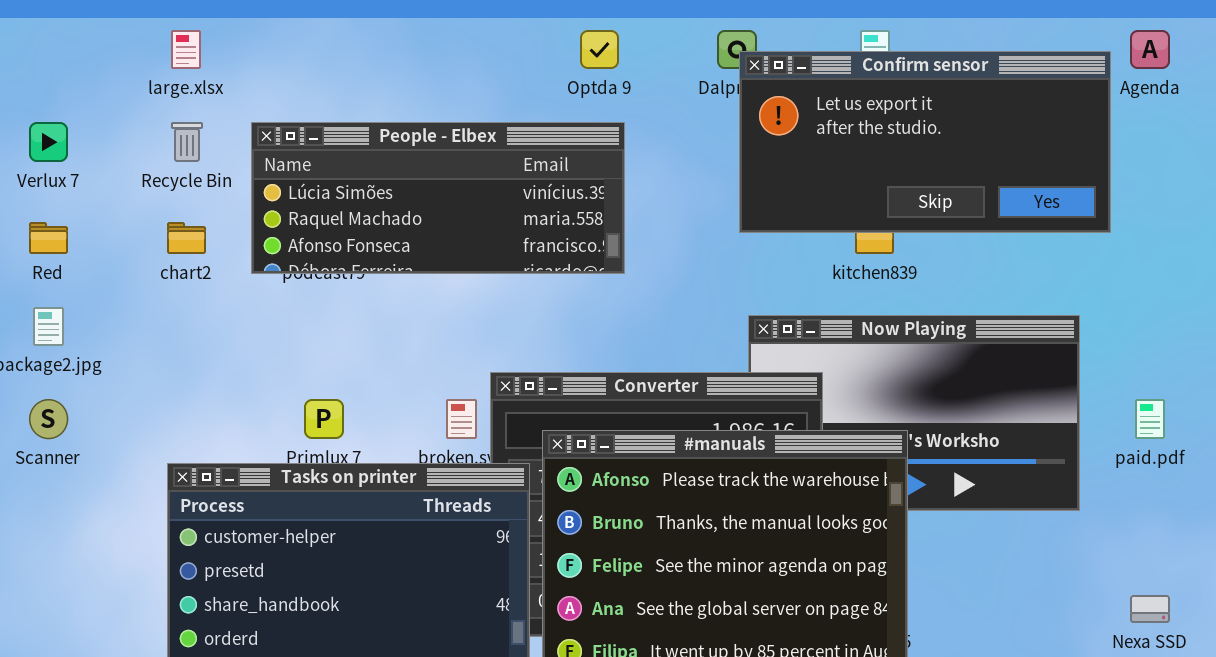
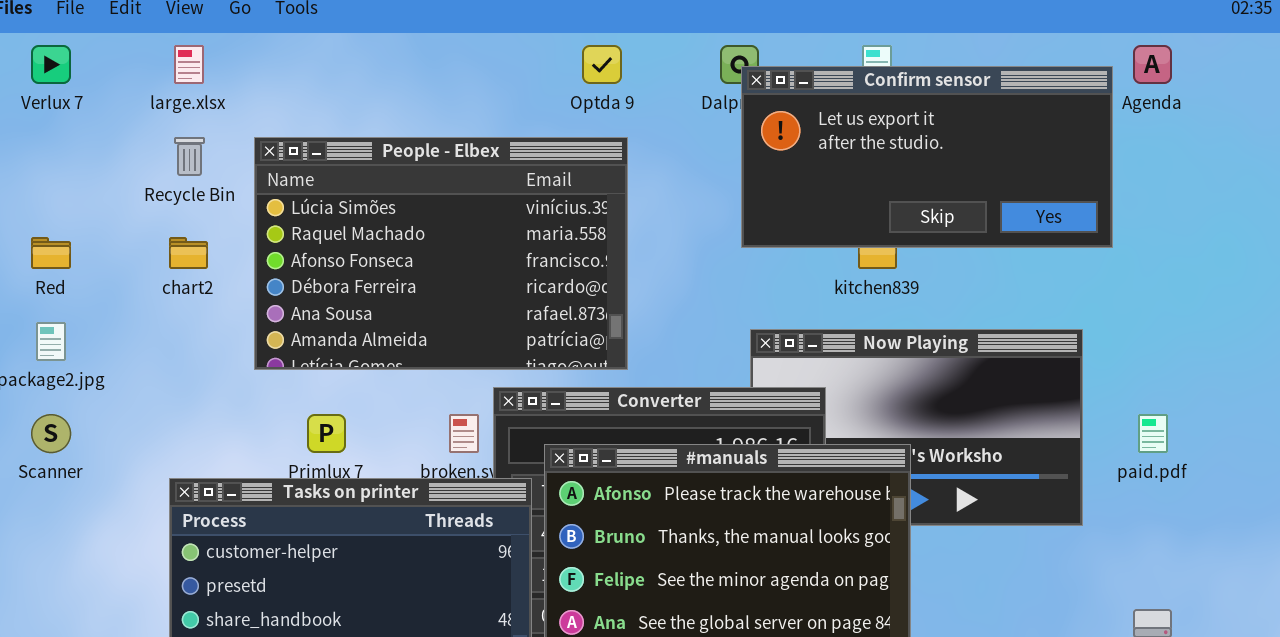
Verlux 7: [29,122,68,162] -> [31,45,71,84], moved
People - Elbex: [251,122,625,274] -> [254,137,628,370], resized

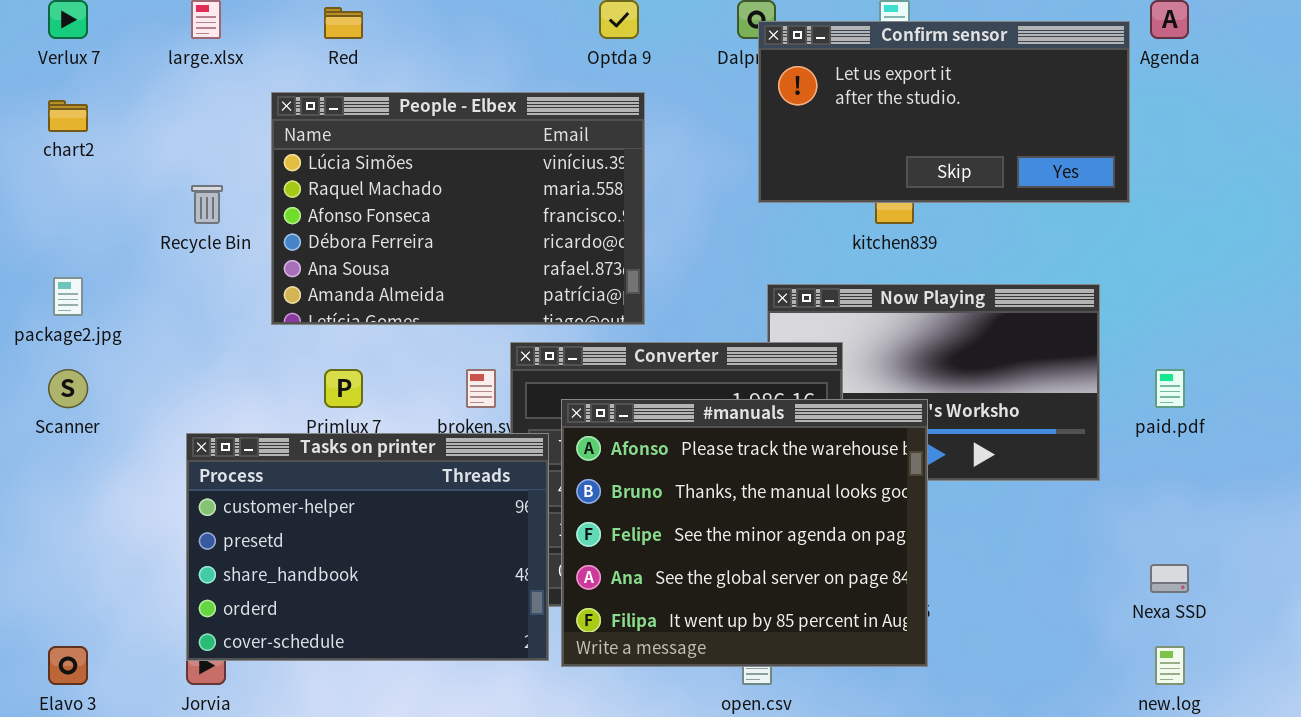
Recycle Bin: [174,137,205,176] -> [191,185,223,224], moved
Red: [31,237,71,269] -> [324,7,363,39], moved
chart2: [169,237,208,269] -> [48,100,88,132], moved

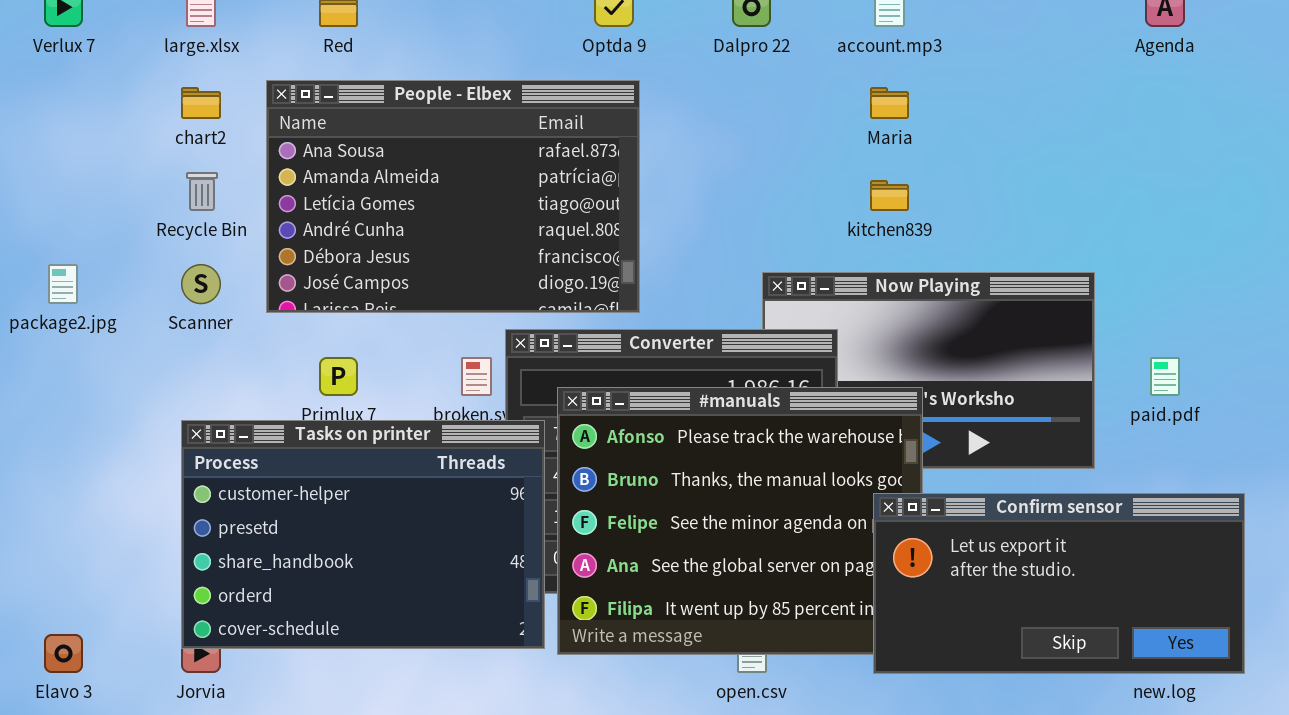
Confirm sensor: [758,21,1130,203] -> [873,493,1245,674], moved
People - Elbex: [271,92,645,325] -> [266,80,640,313], scrolled down 4 rows
chart2: [48,100,88,132] -> [181,87,221,119], moved
Scanner: [48,369,88,408] -> [181,264,221,304], moved

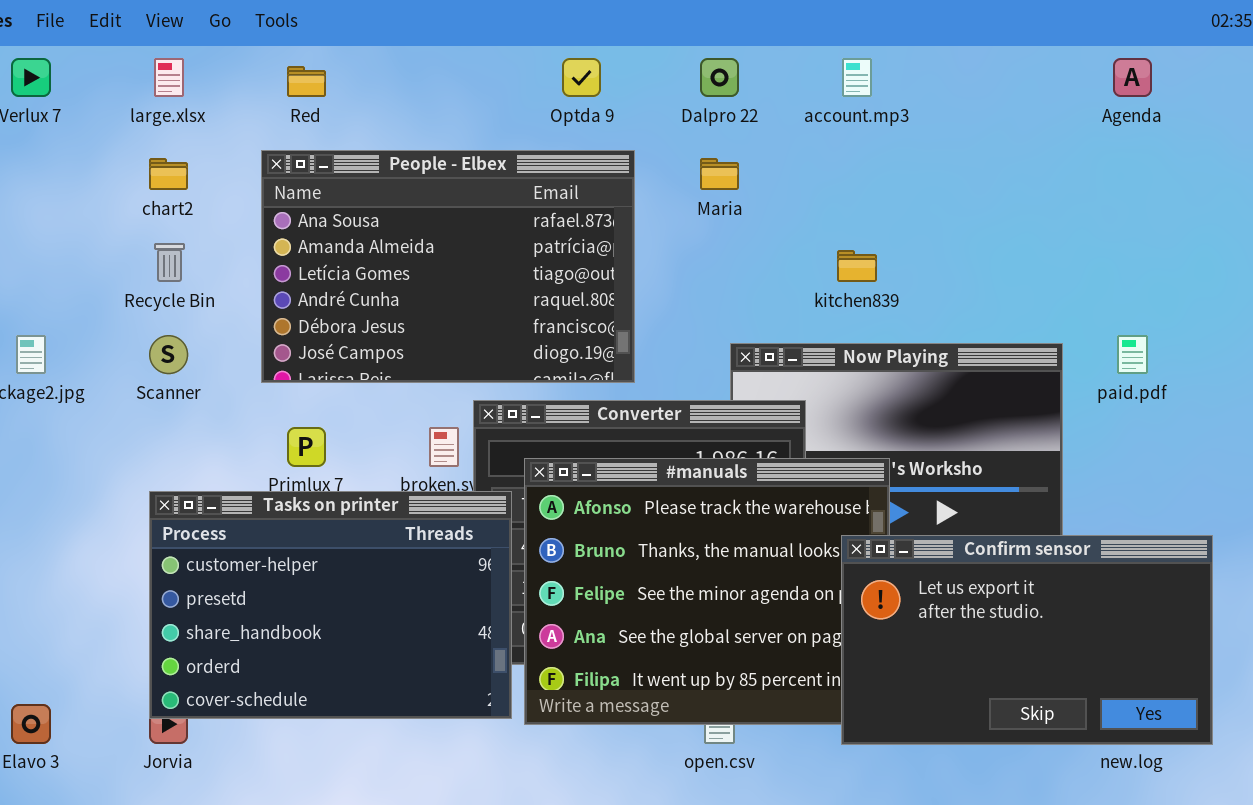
People - Elbex: [266,80,640,313] -> [261,150,635,383], moved
Maria: [870,87,909,119] -> [700,158,739,190], moved
paid.pdf: [1150,357,1180,396] -> [1117,335,1148,374], moved
Confirm sensor: [873,493,1245,674] -> [841,535,1213,745], resized

